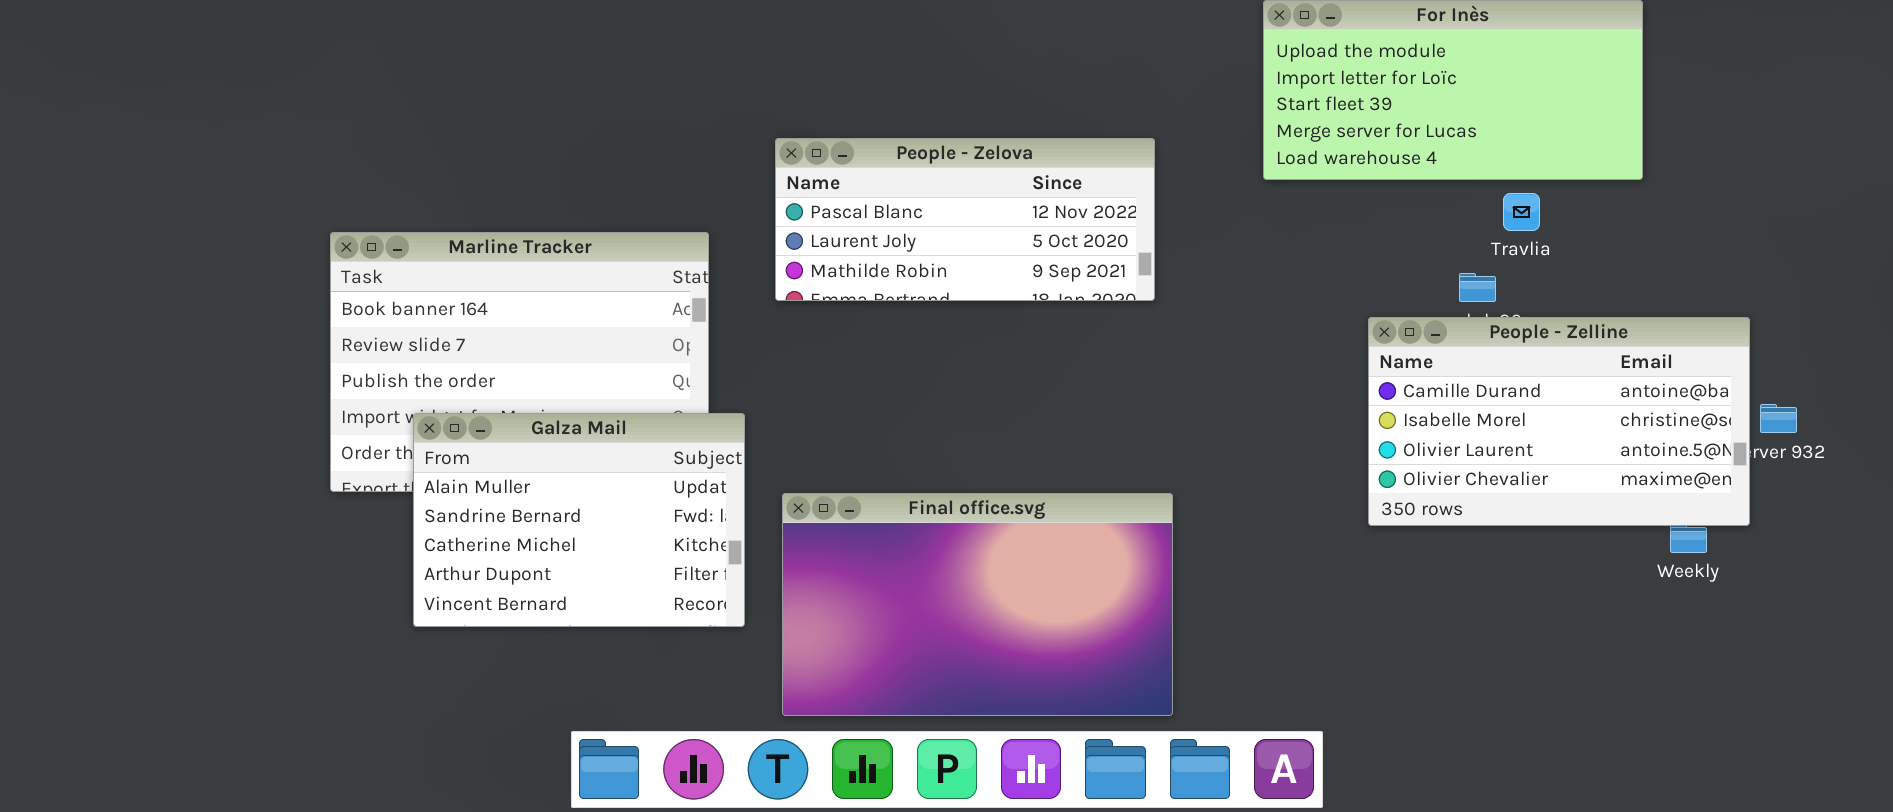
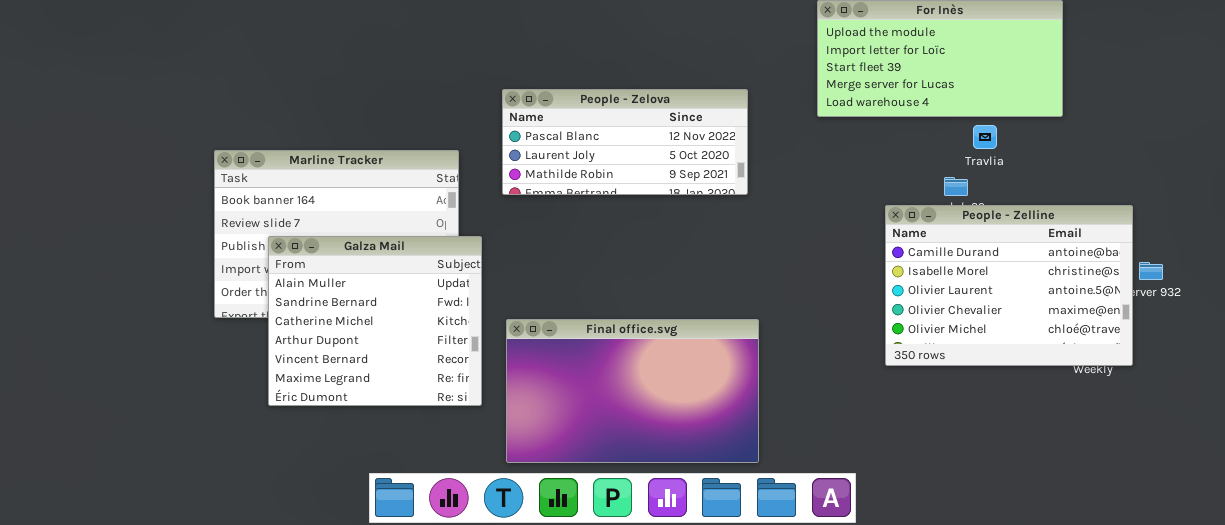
People - Zelline: [1368,317,1750,526] -> [885,205,1133,366], resized
Galza Mail: [413,413,745,627] -> [268,236,482,406], resized

